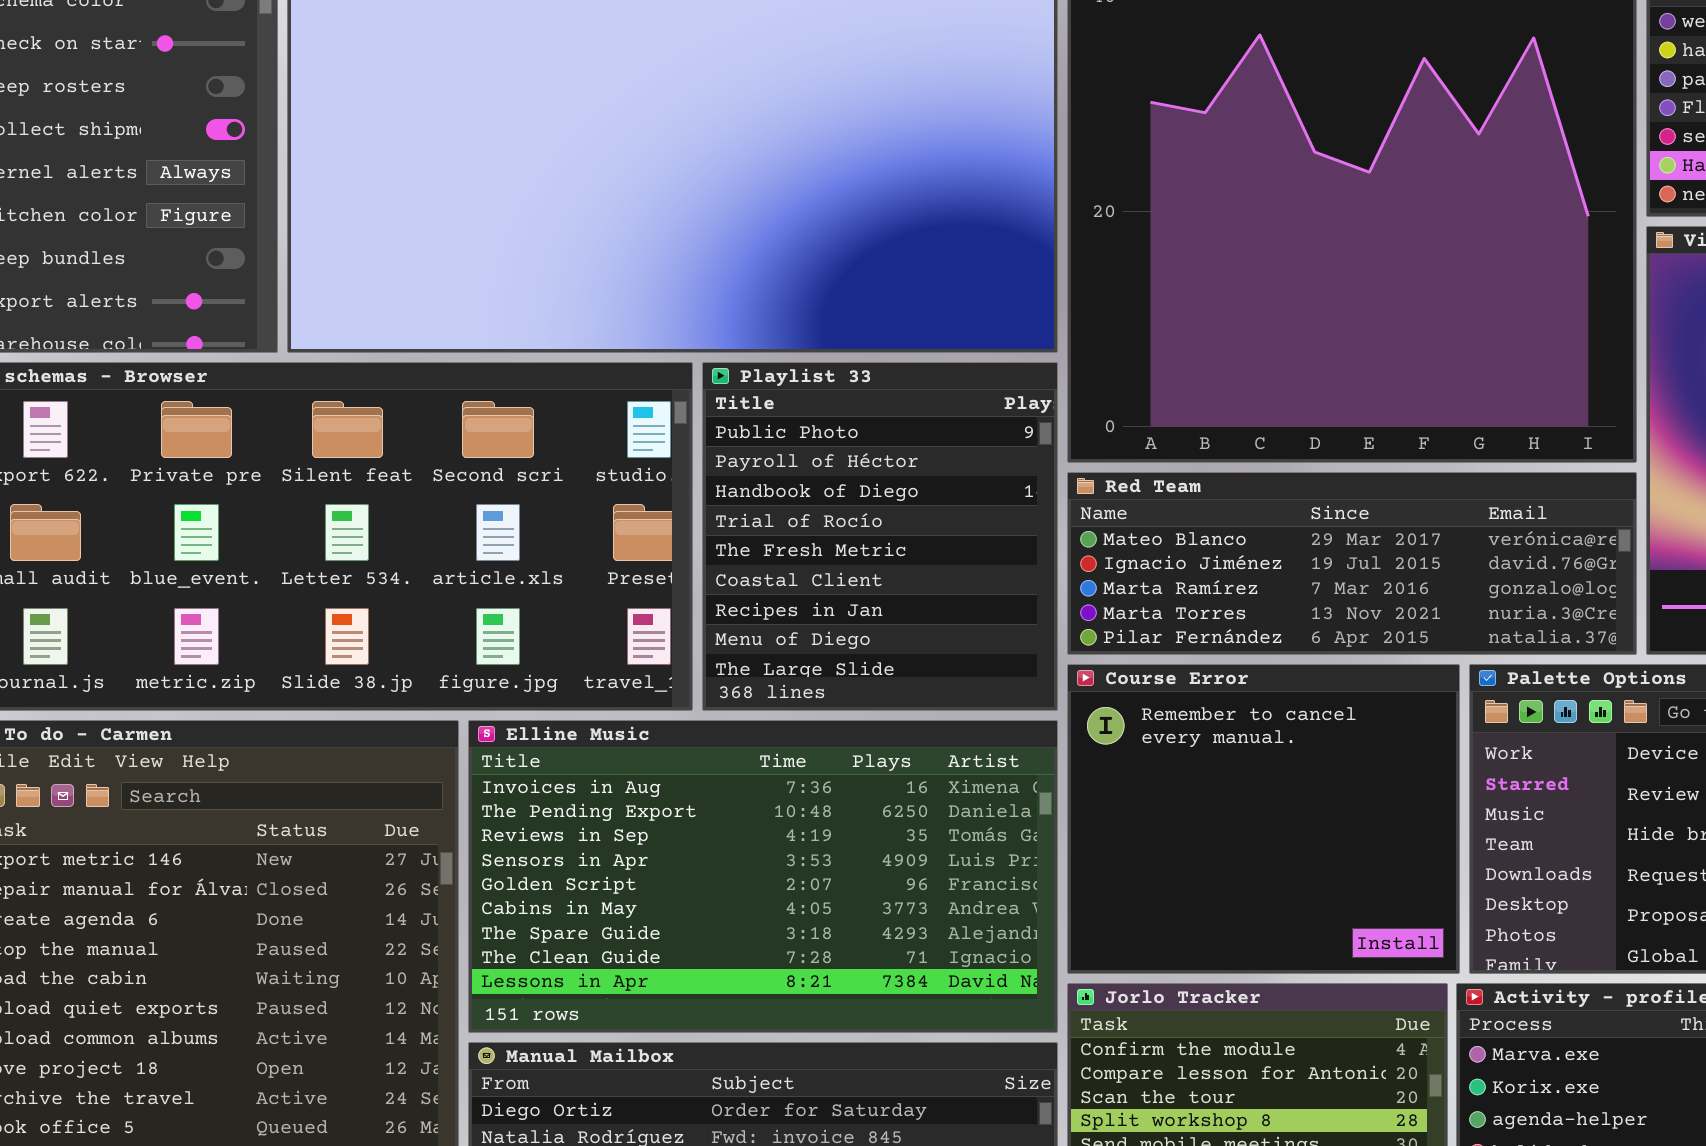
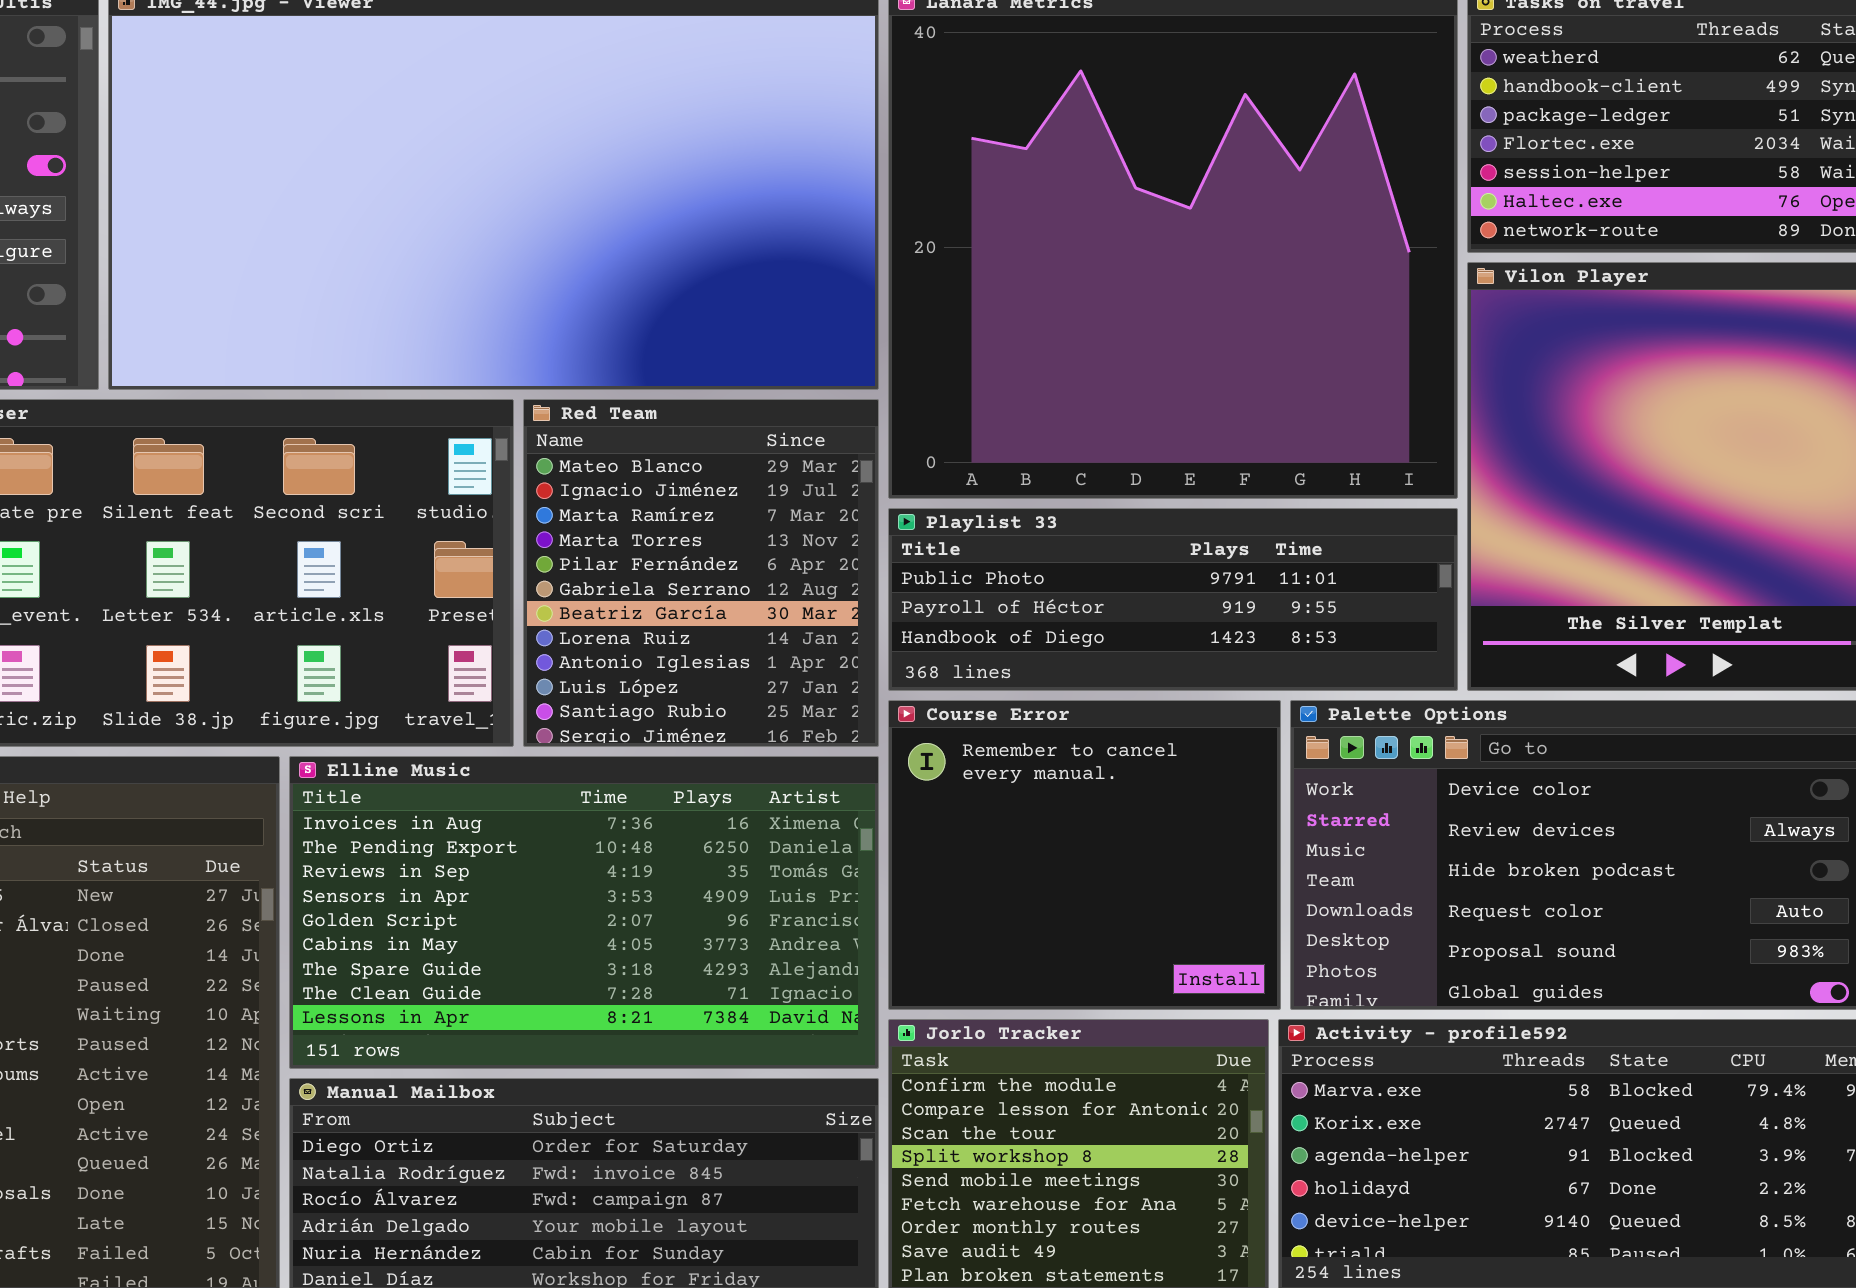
Playlist 33: [702,362,1058,711] -> [888,508,1458,691], moved, resized
Red Team: [1067,472,1637,655] -> [523,399,879,747], moved, resized

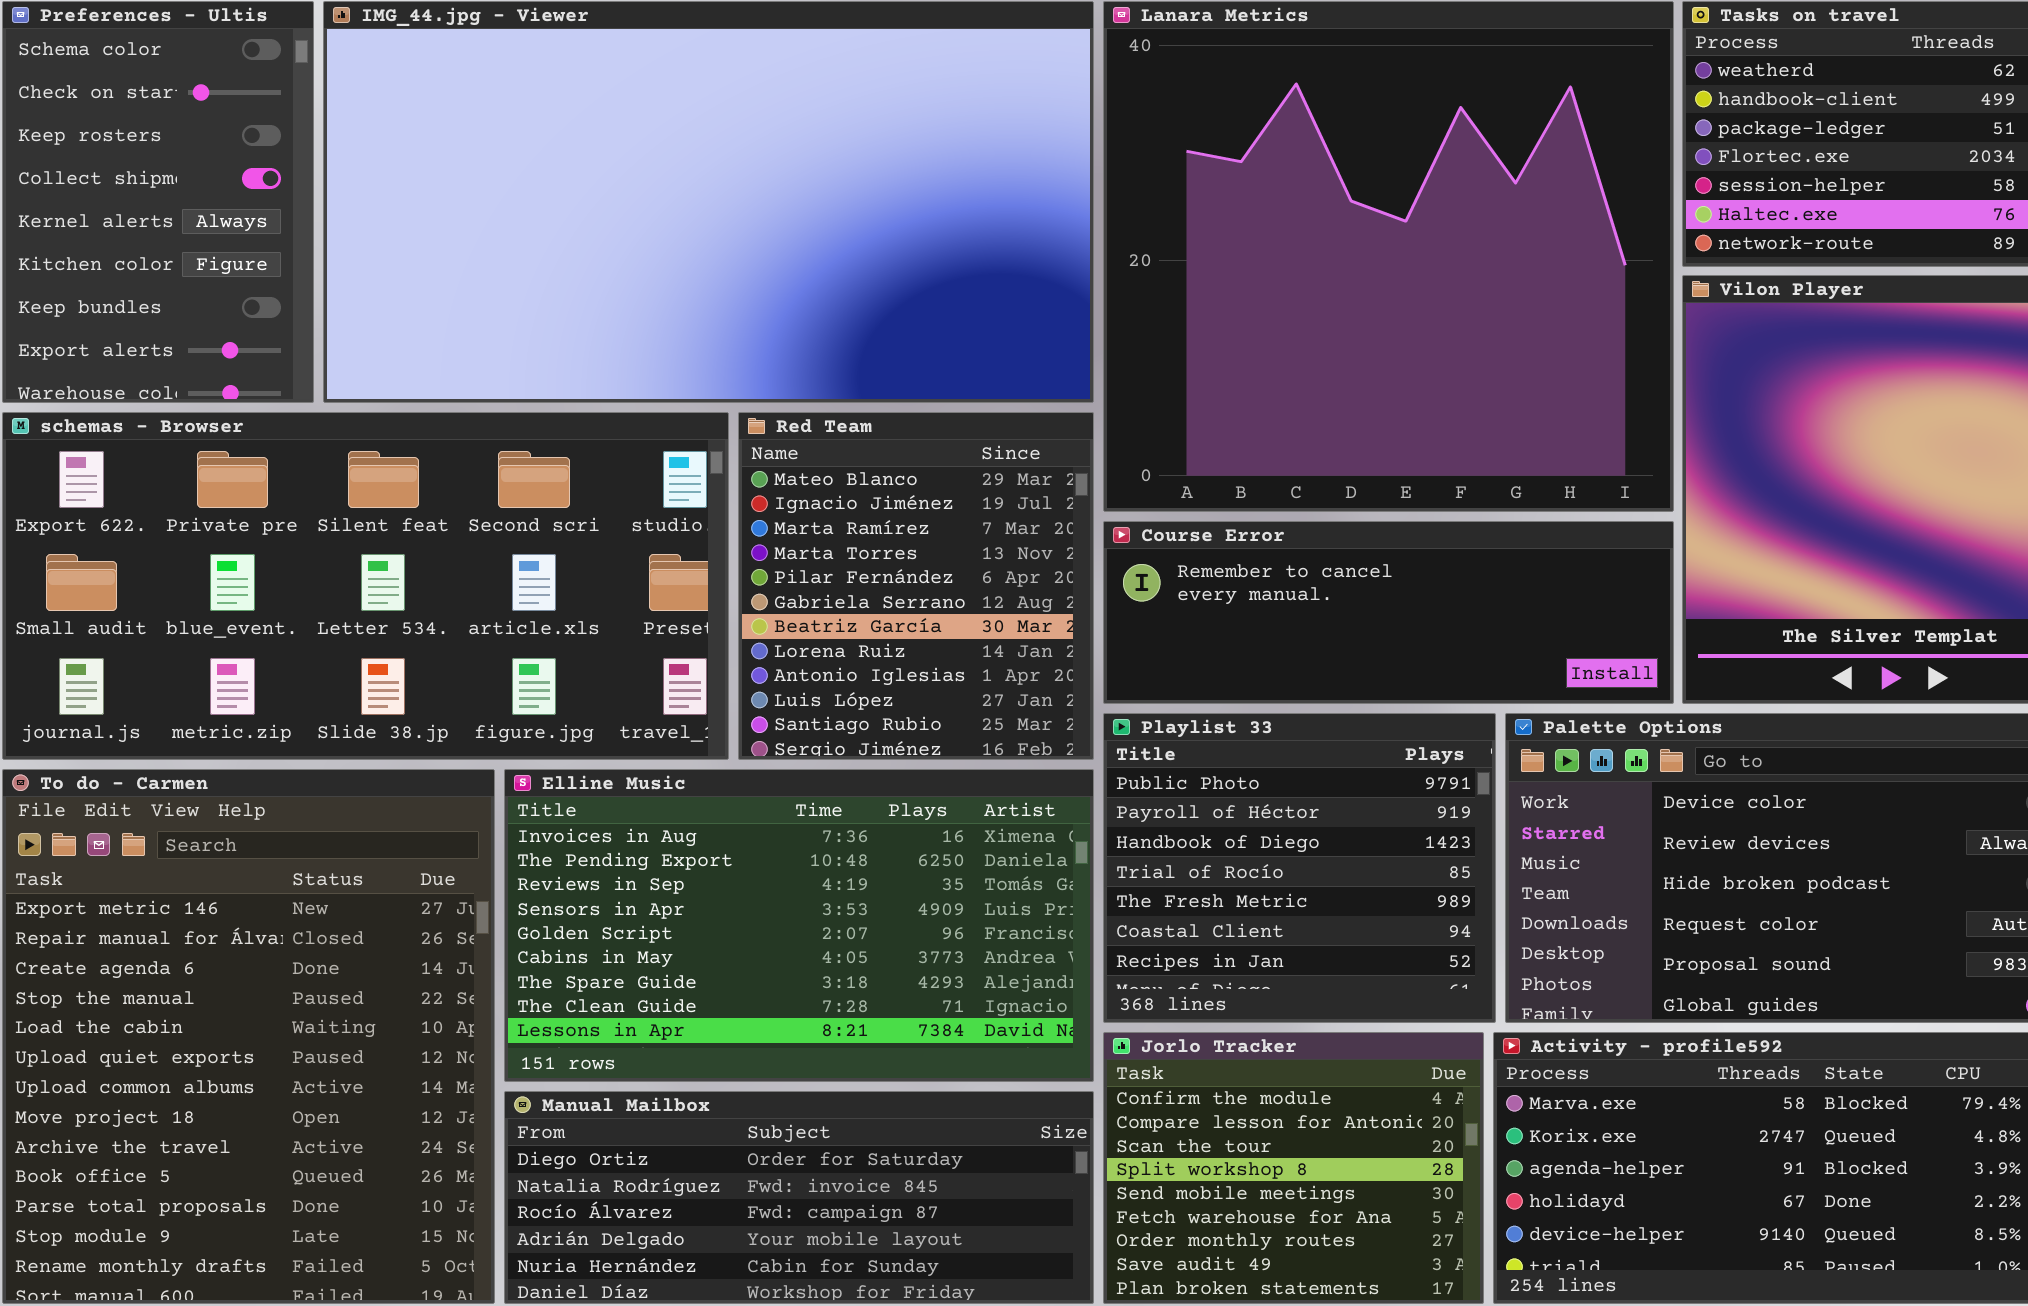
Playlist 33: [888,508,1458,691] -> [1103,713,1496,1023], moved, resized
Course Error: [888,700,1281,1010] -> [1103,521,1674,704], moved, resized

